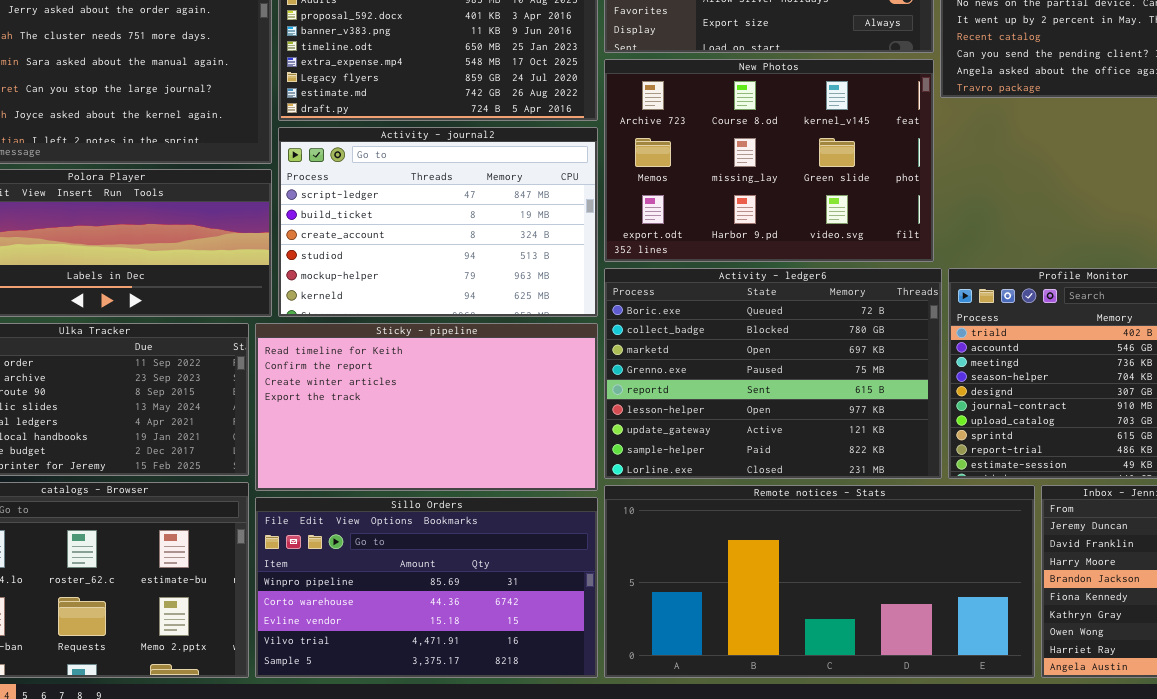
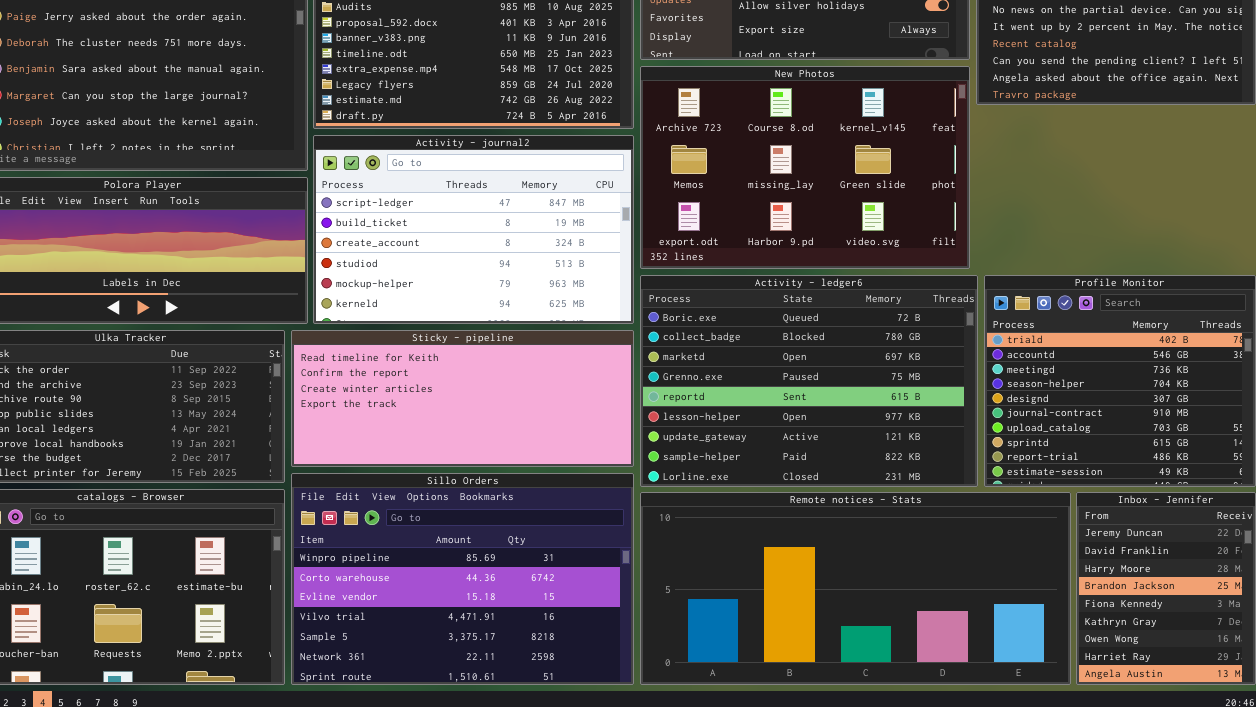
Sticky - pipeline: [255,323,598,491] -> [291,330,634,467], resized
Sillo Orders: [255,497,598,678] -> [291,473,634,685], resized

